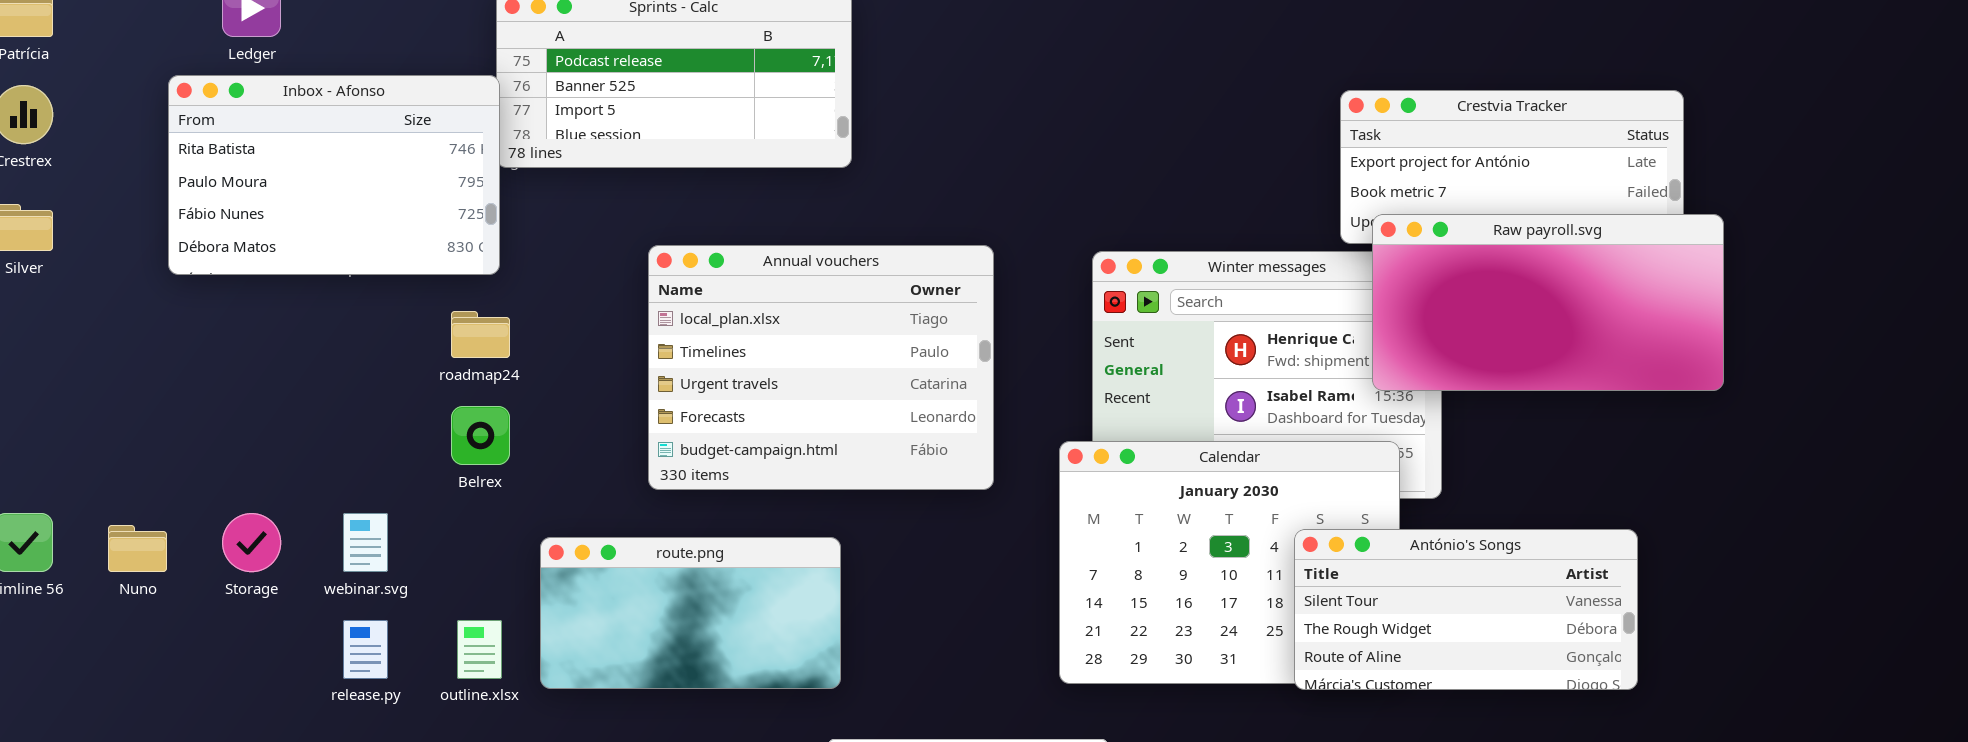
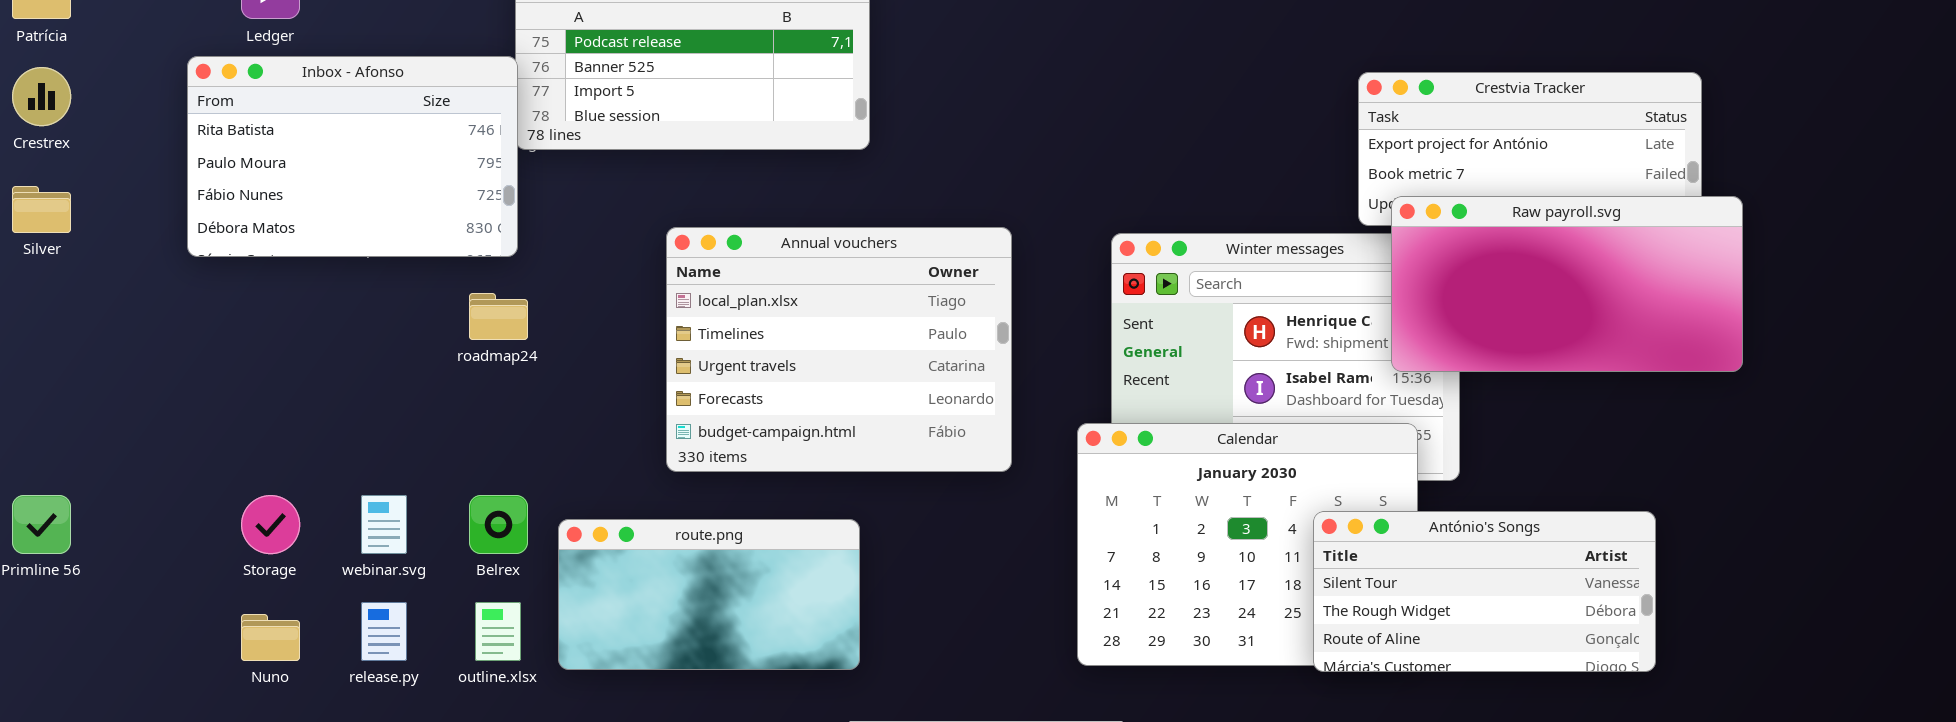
Belrex: [451,406,510,465] -> [469,495,528,554], moved
Nuno: [108,525,167,572] -> [241,614,300,661], moved

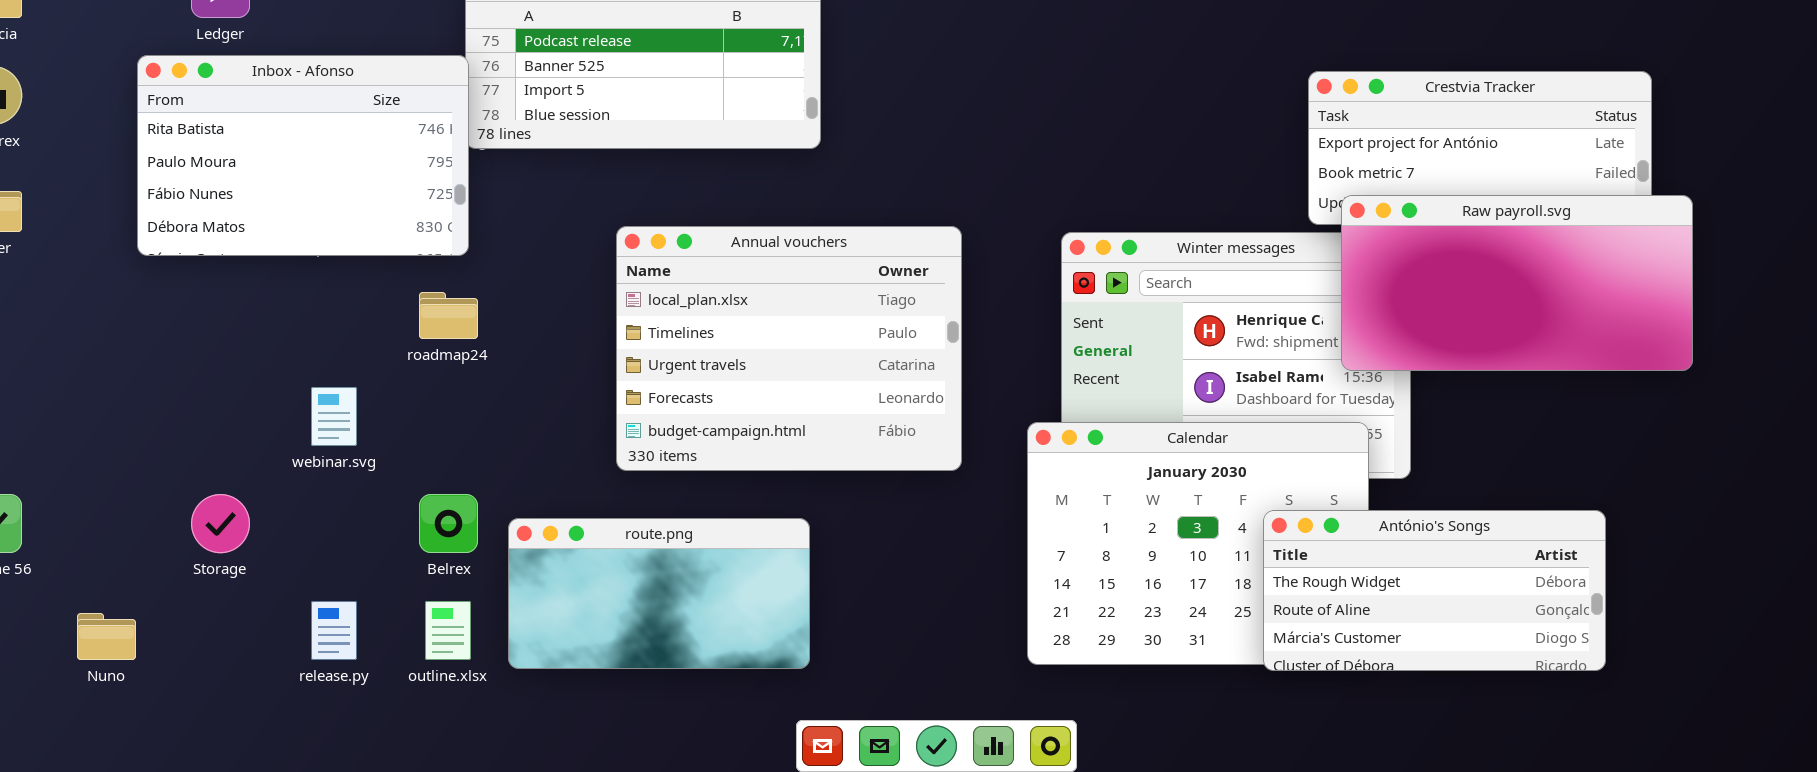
webinar.svg: [361,495,407,554] -> [311,387,357,446], moved
António's Songs: [1313,511,1656,672] -> [1263,510,1606,671], scrolled down 1 row
Nuno: [241,614,300,661] -> [77,613,136,660], moved

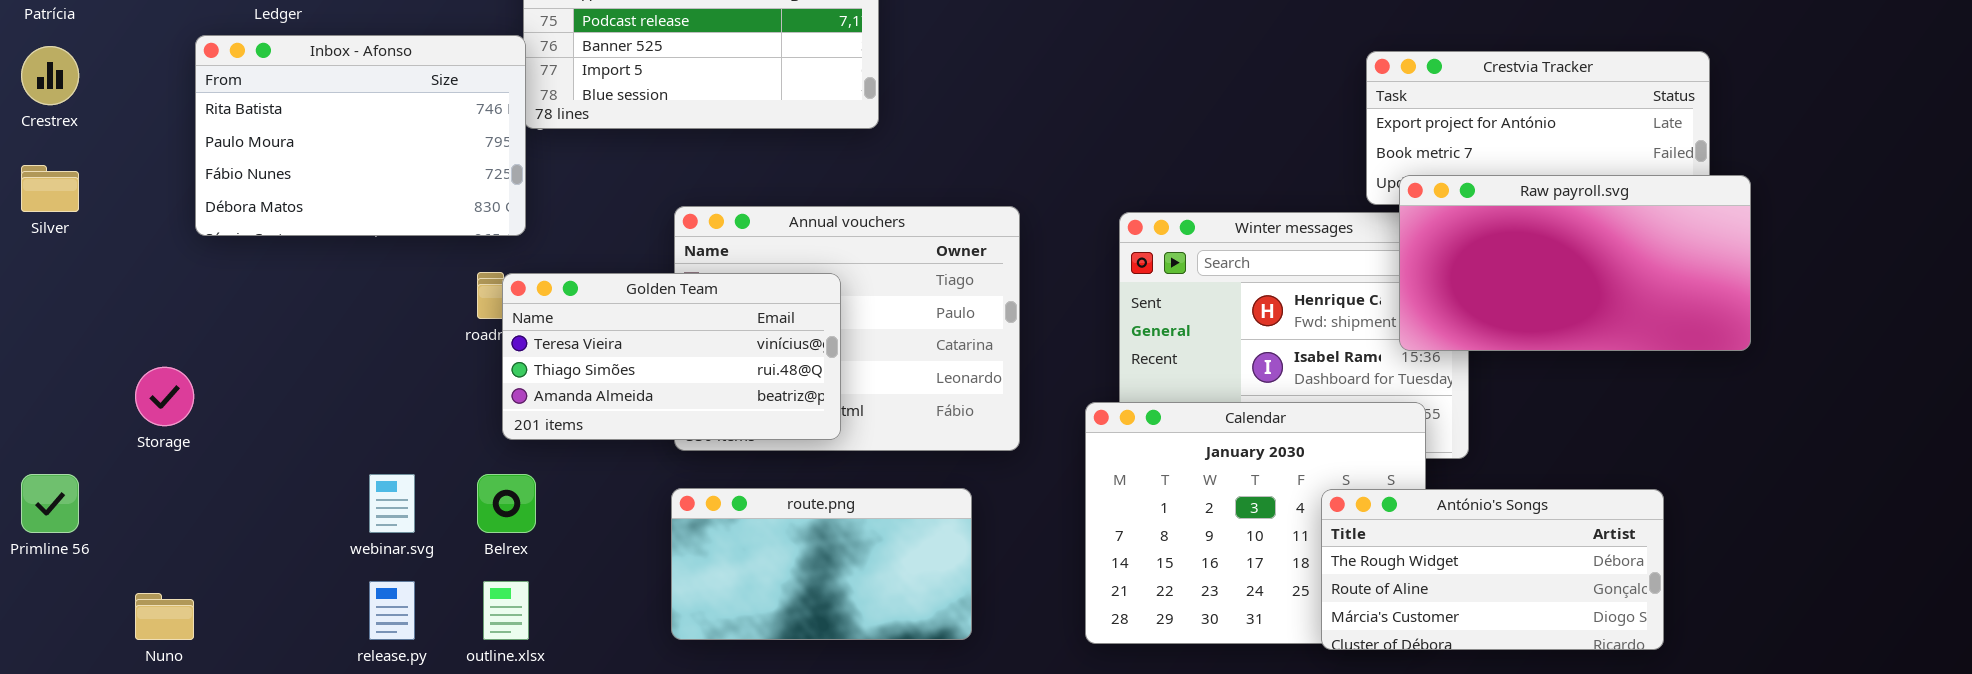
Golden Team: none -> [502,273,841,440], opened
webinar.svg: [311,387,357,446] -> [369,474,415,533], moved
Storage: [191,494,250,553] -> [135,367,194,426], moved
route.png: [508,518,810,669] -> [671,488,972,640], moved

